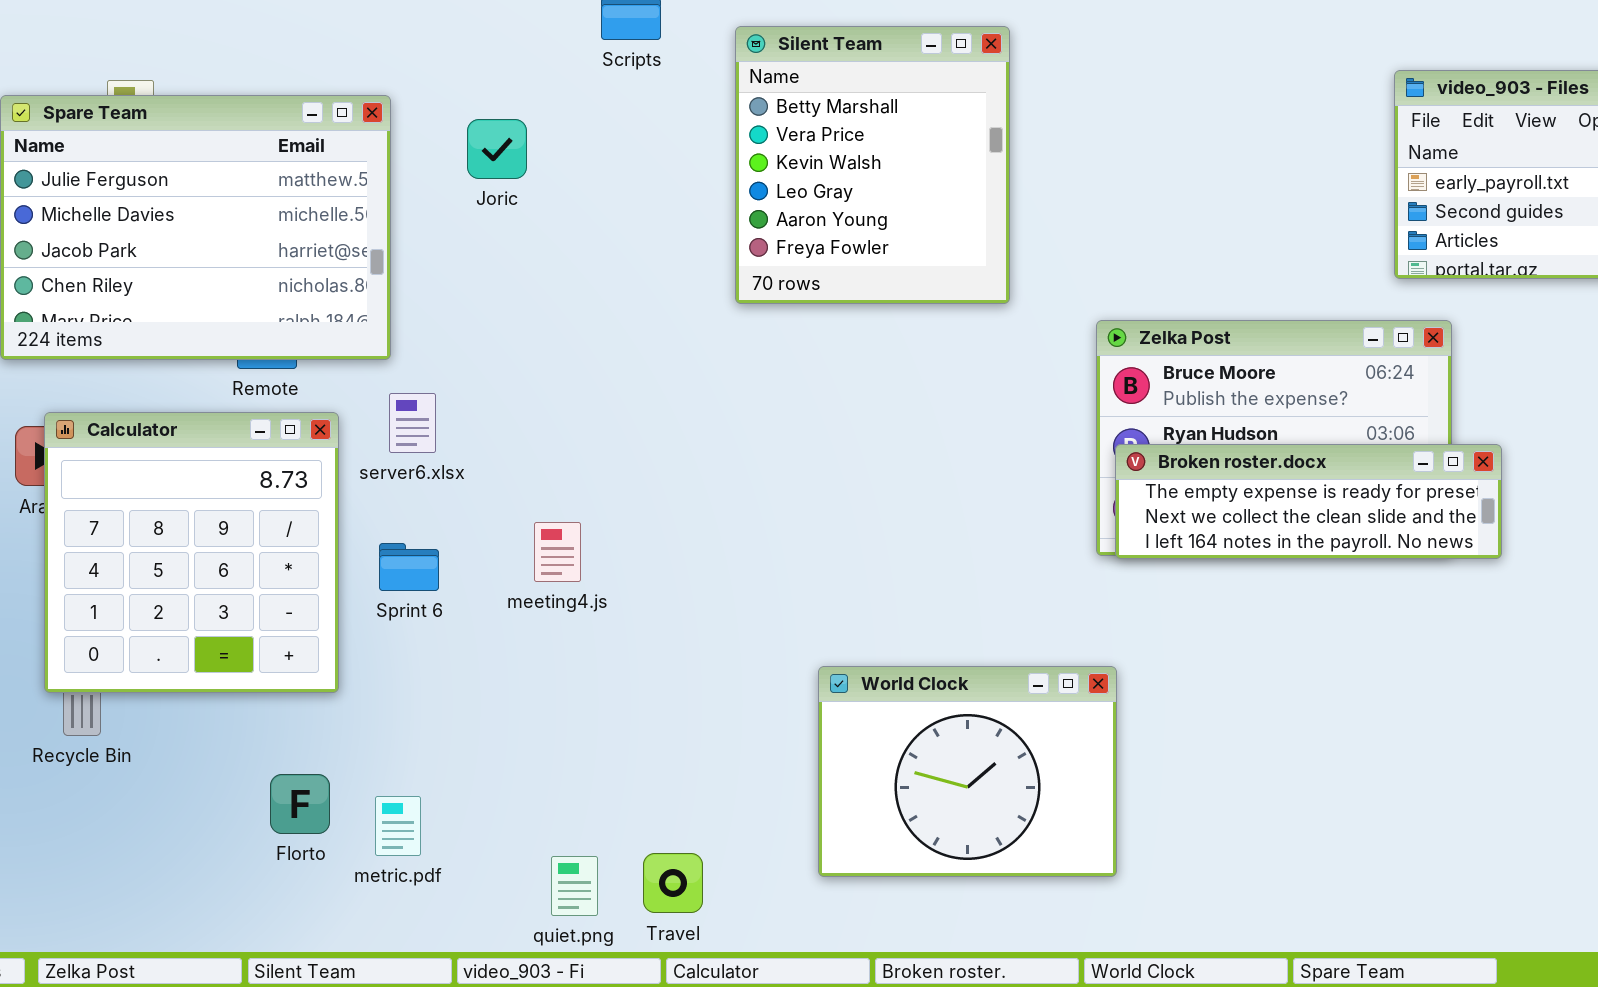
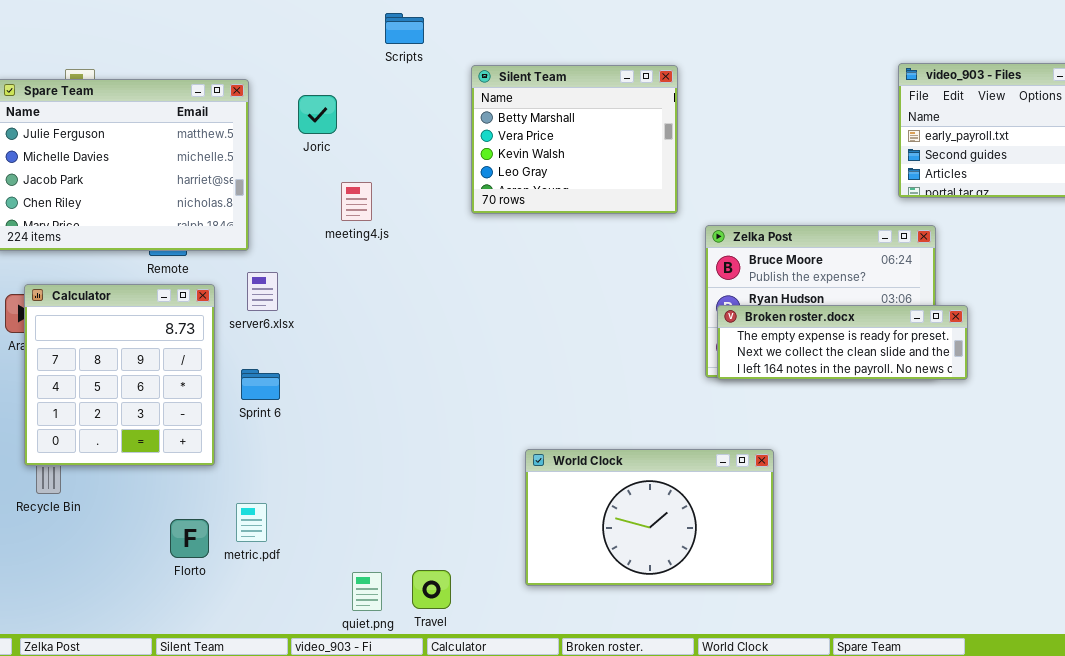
Silent Team: [735,26,1010,304] -> [471,65,678,214], resized
meeting4.js: [534,522,581,582] -> [341,182,372,221], moved
World Clock: [818,666,1117,877] -> [525,449,774,586], resized
metric.pdf: [375,796,421,856] -> [236,503,267,542], moved

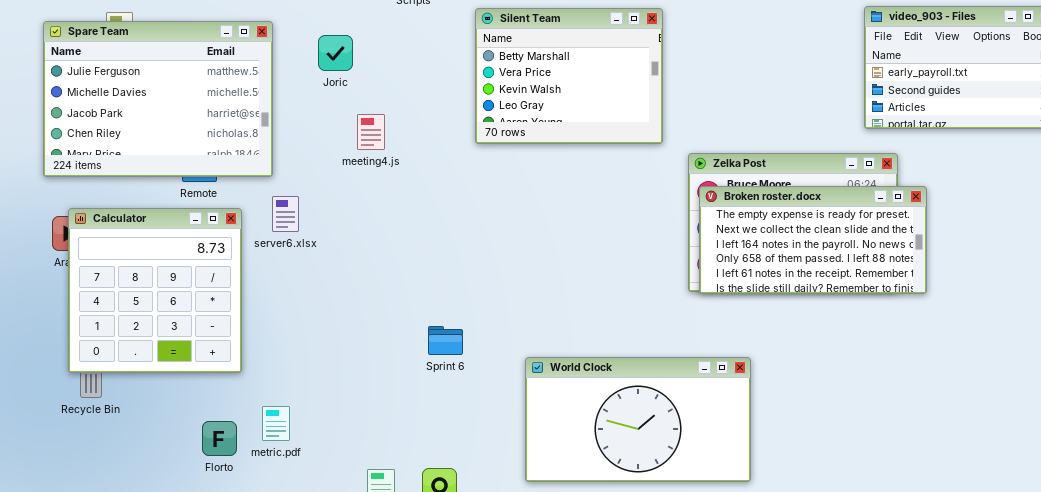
Broken roster.docx: [717,305,968,380] -> [699,186,927,294], resized
Sprint 6: [241,369,280,400] -> [428,326,463,355], moved

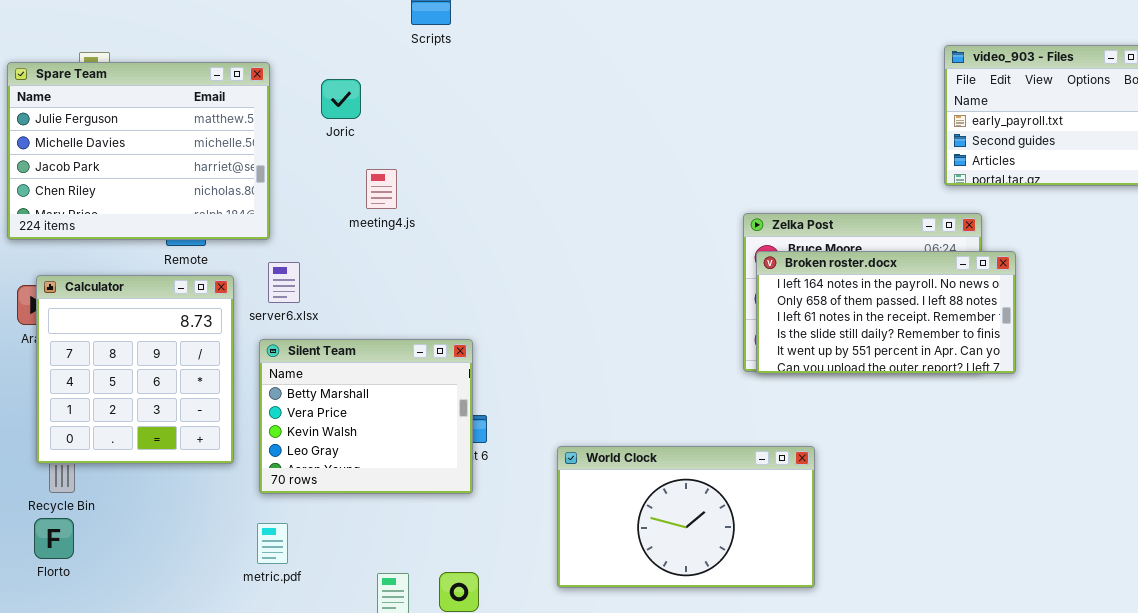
Silent Team: [475,8,663,144] -> [259,339,473,494], moved
Broken roster.docx: [699,186,927,294] -> [756,251,1016,374], scrolled down 2 rows
metric.pdf: [262,406,290,441] -> [257,523,288,564], moved
Florto: [202,421,237,456] -> [34,518,74,559], moved

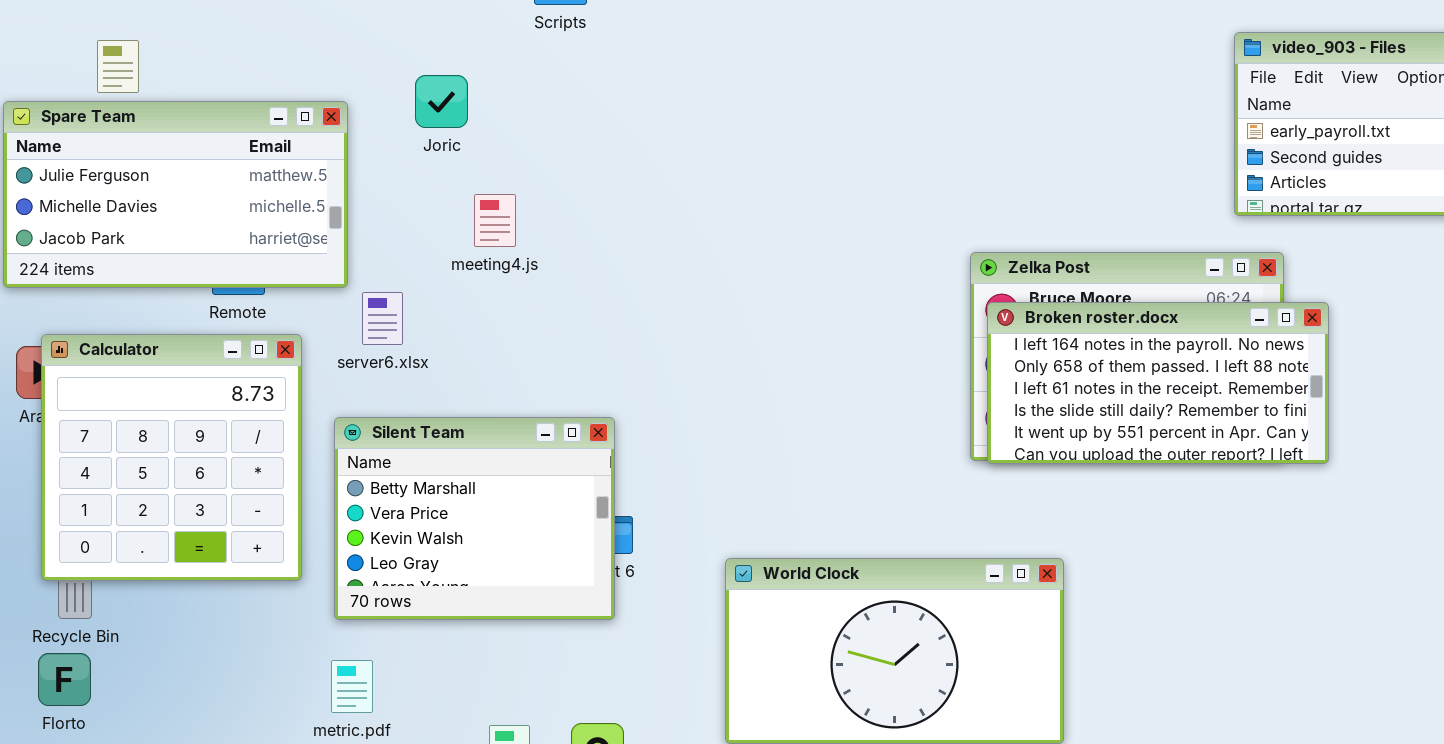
Spare Team: [7,62,270,240] -> [3,101,348,288], resized
server6.xlsx: [268,262,300,303] -> [362,292,403,345], moved

